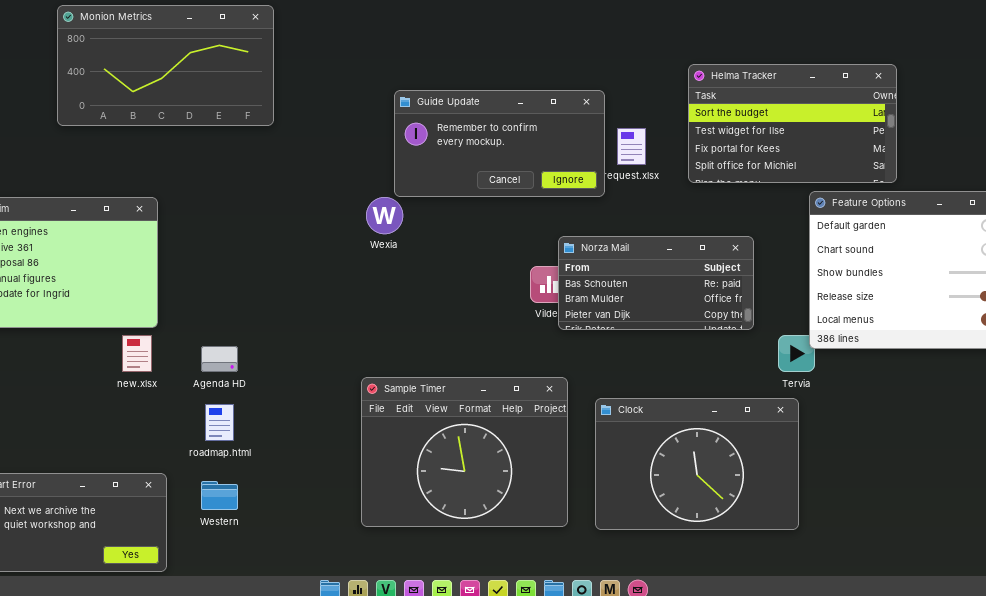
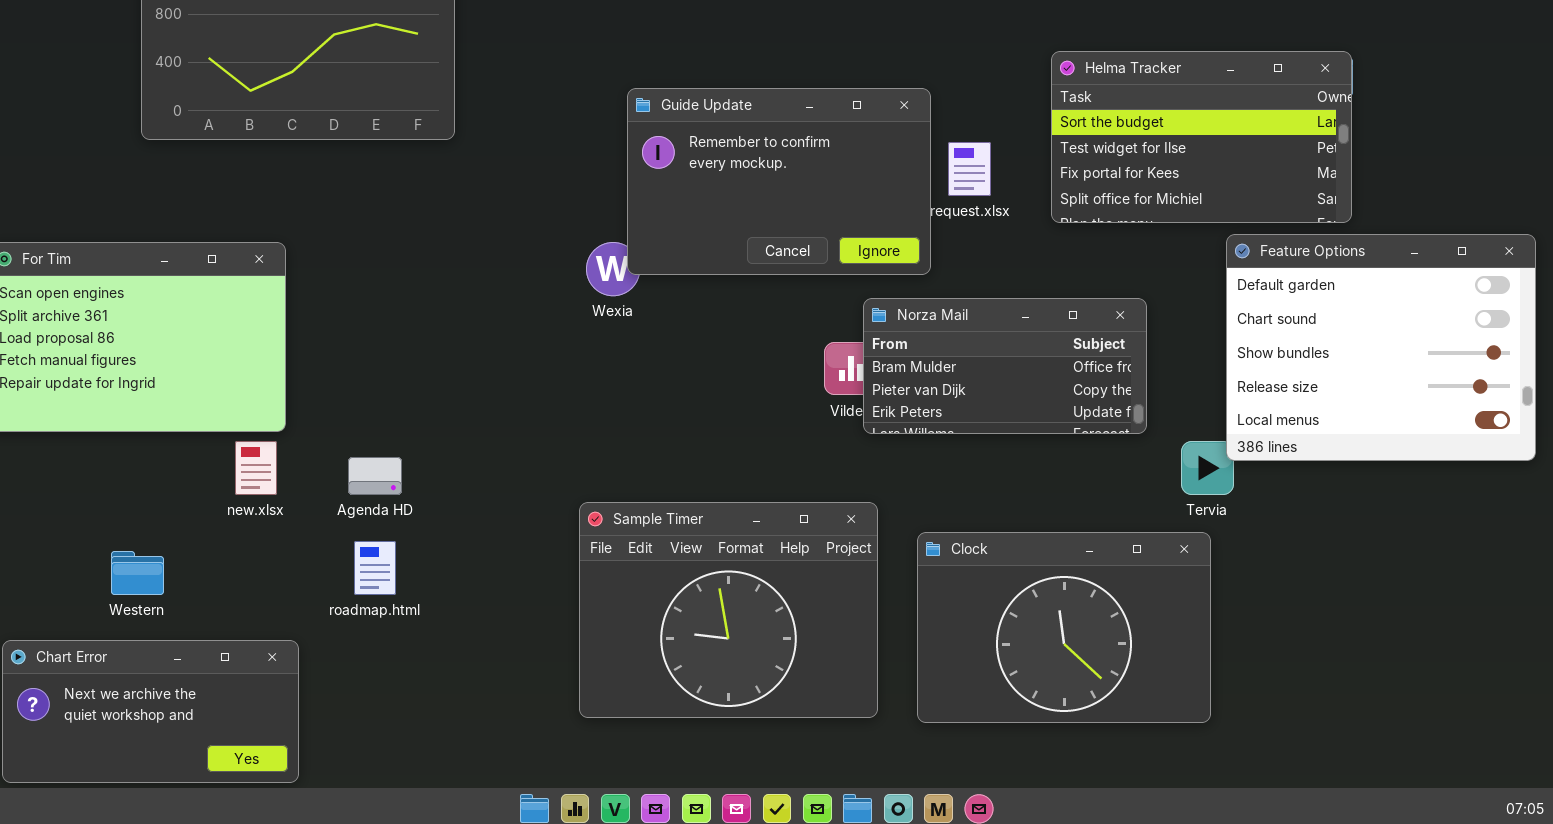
Guide Update: [394,90,605,197] -> [627,88,931,275], resized
Norza Mail: [558,236,754,330] -> [863,298,1147,434], scrolled down 1 row
Western: [201,481,238,510] -> [111,551,164,595], moved

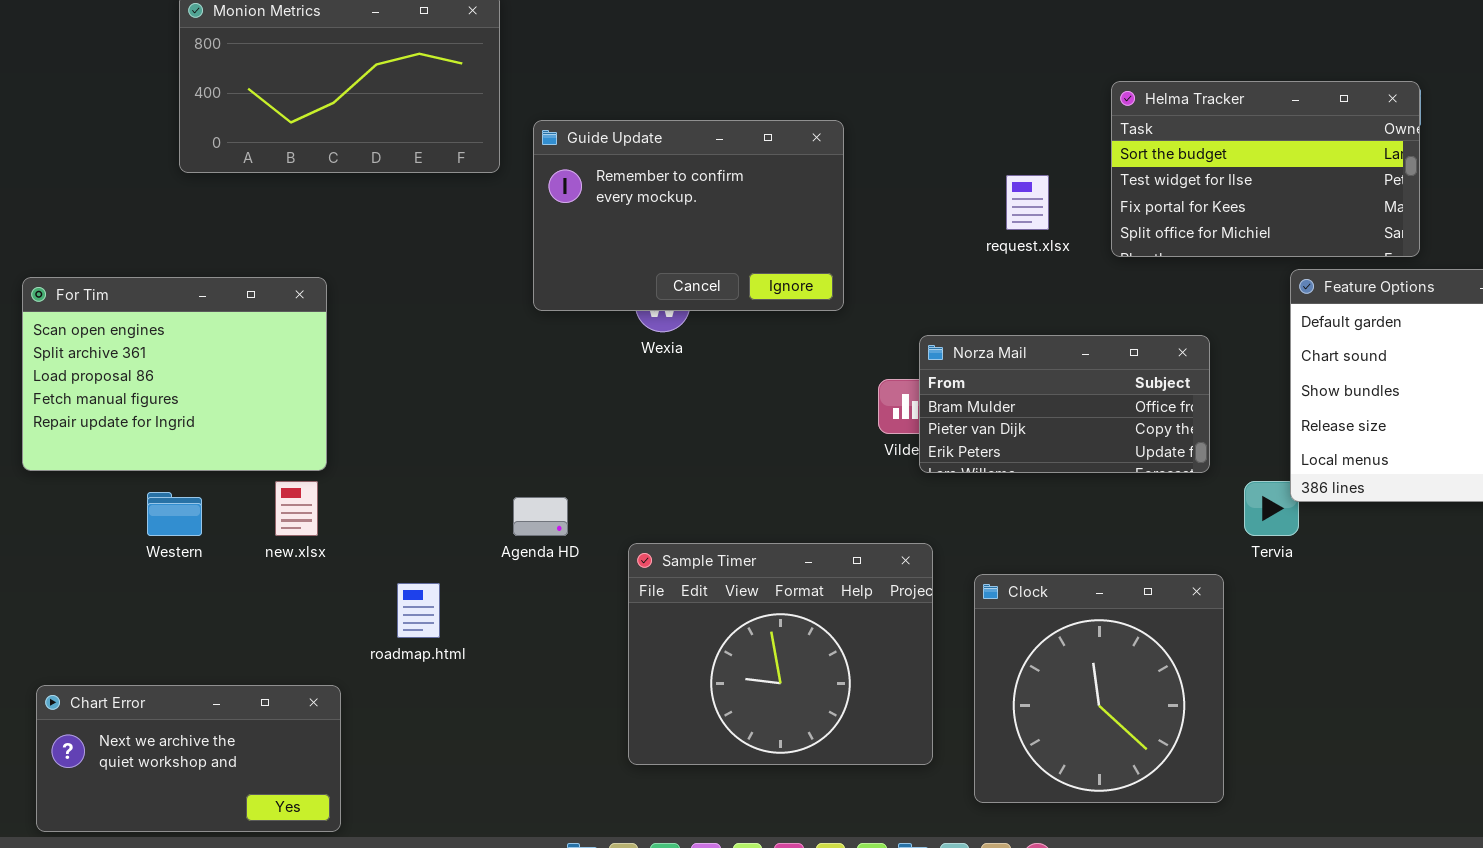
Guide Update: [627,88,931,275] -> [533,120,844,311], moved
Agenda HD: [348,457,402,495] -> [513,497,568,536], moved
Clock: [917,532,1211,723] -> [974,574,1224,803], resized
Western: [111,551,164,595] -> [147,492,202,536], moved

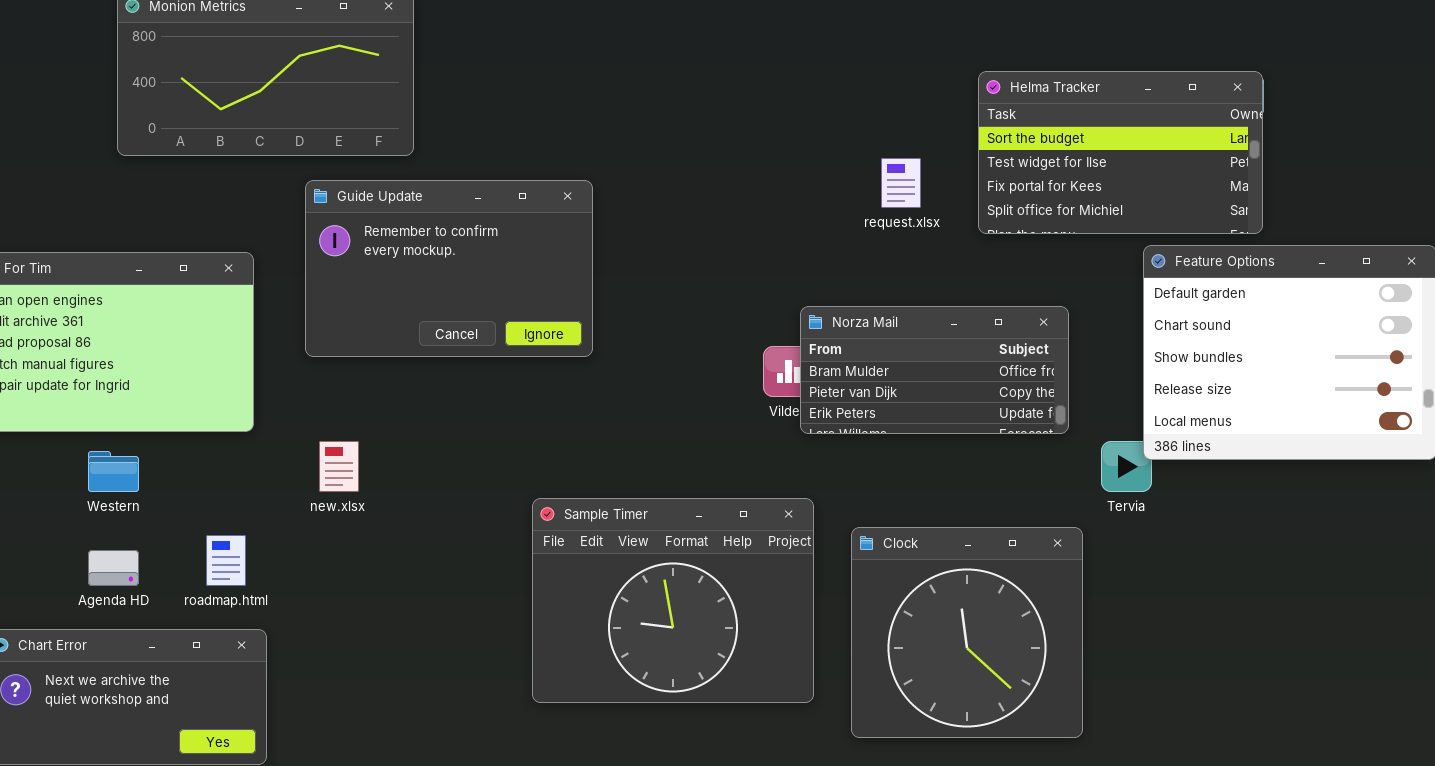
Guide Update: [533,120,844,311] -> [305,180,593,357], moved
new.xlsx: [275,481,318,536] -> [319,441,359,492], moved
Agenda HD: [513,497,568,536] -> [88,550,139,586], moved
roadmap.html: [397,583,440,638] -> [206,535,246,586], moved

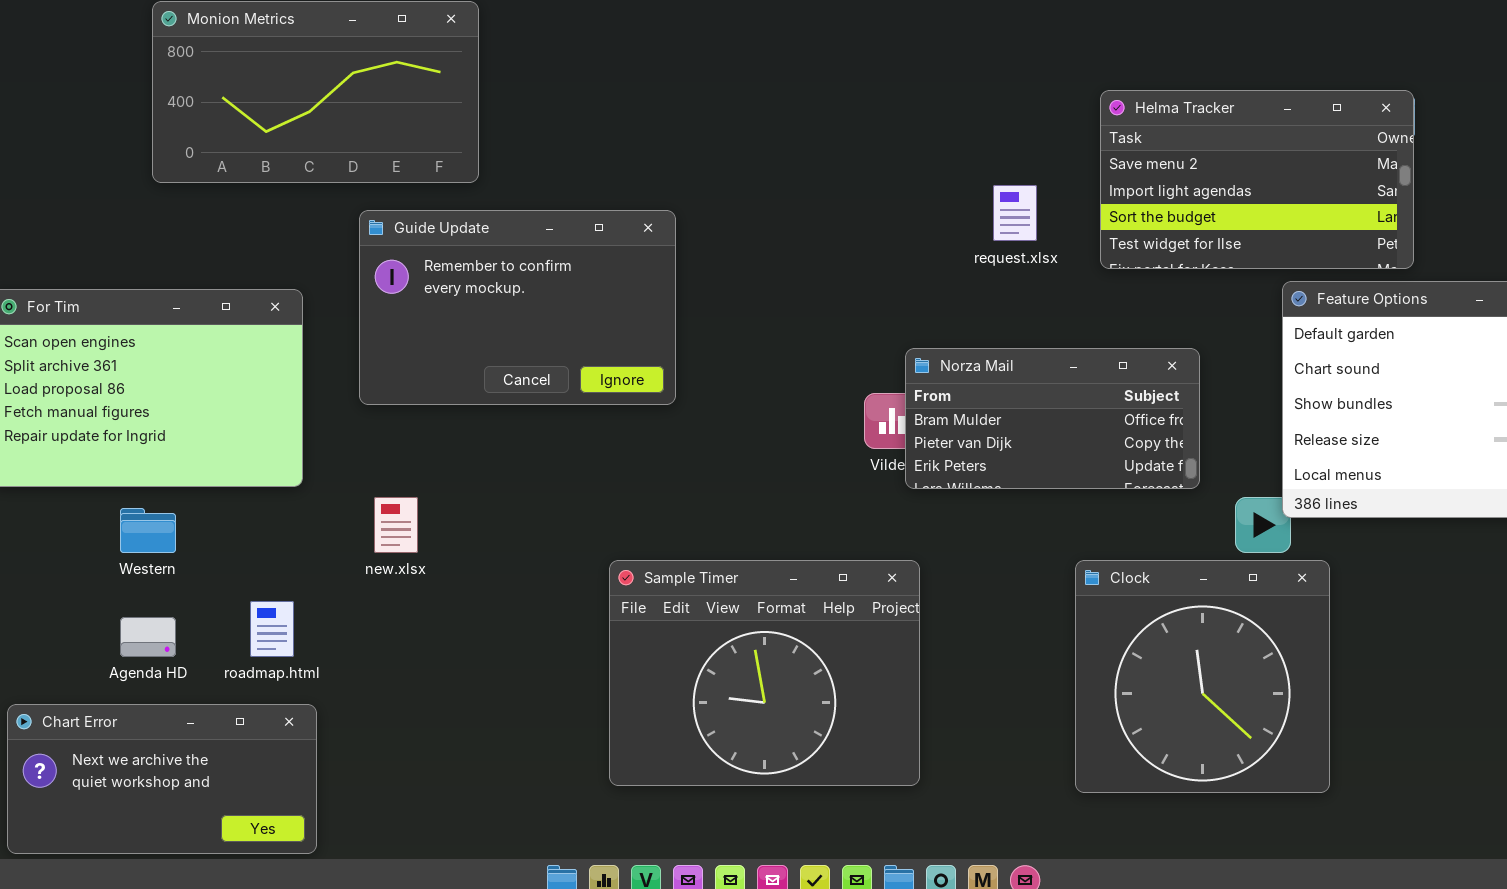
Helma Tracker: [978,71,1263,234] -> [1100,90,1414,269], scrolled up 2 rows
Clock: [851,527,1083,738] -> [1075,560,1330,793], moved

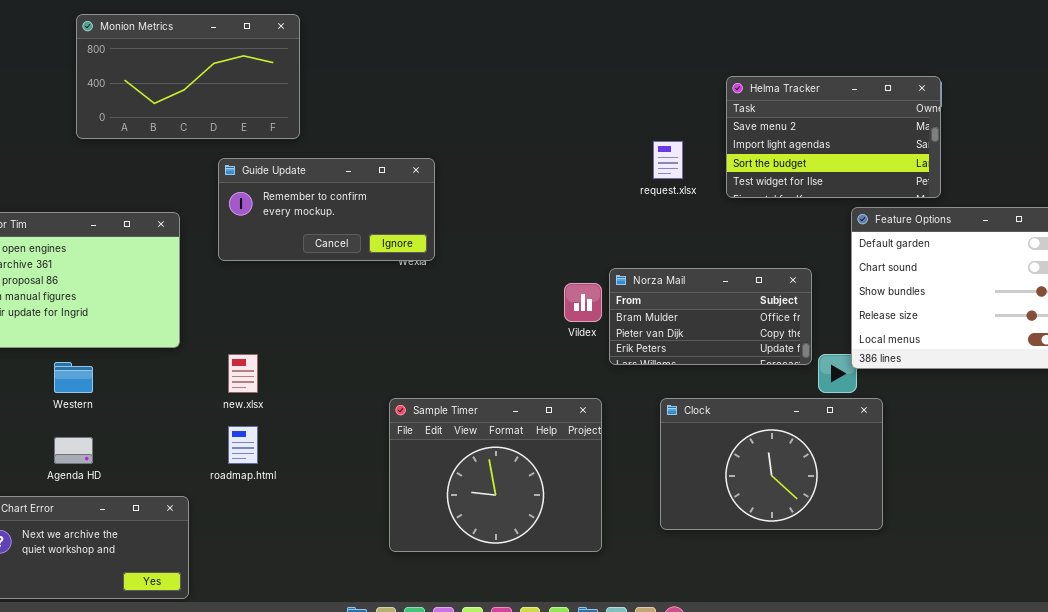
Guide Update: [359,210,676,405] -> [218,158,435,261], resized
Norza Mail: [905,348,1200,489] -> [609,268,812,365], moved
Clock: [1075,560,1330,793] -> [660,398,883,530], resized
roadmap.html: [250,601,294,657] -> [228,426,258,464], moved

